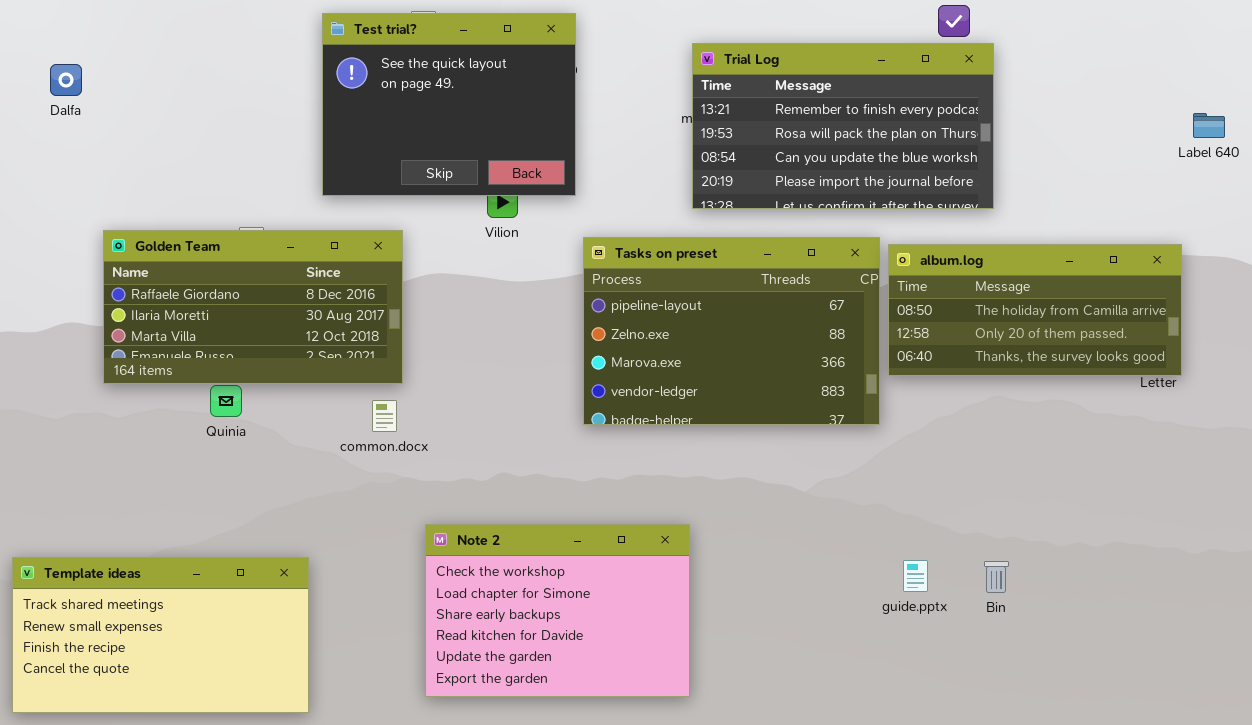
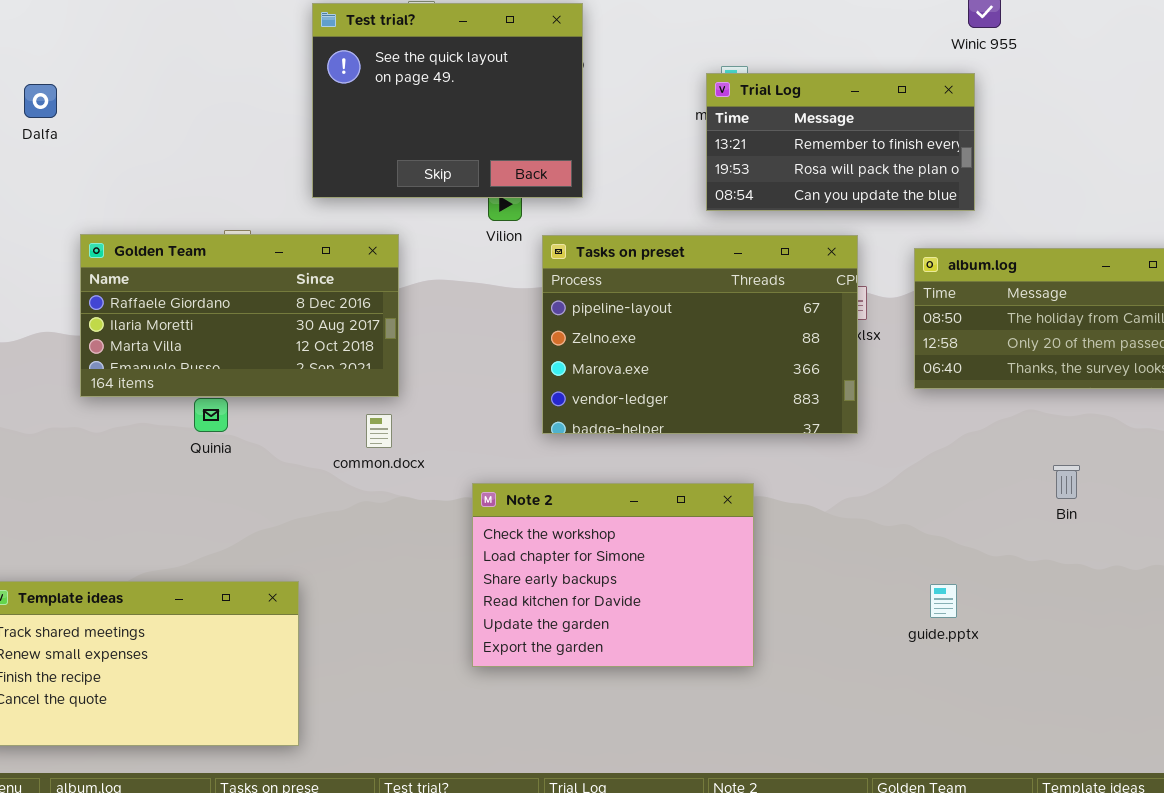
Trial Log: [692,43,994,209] -> [706,73,975,211], resized
Dalfa: [50,64,82,96] -> [24,84,57,118], moved
Tasks on preset: [583,237,880,425] -> [542,235,858,434], moved
Note 2: [425,524,690,697] -> [472,483,754,667], moved
Bin: [984,561,1009,593] -> [1053,465,1080,499], moved

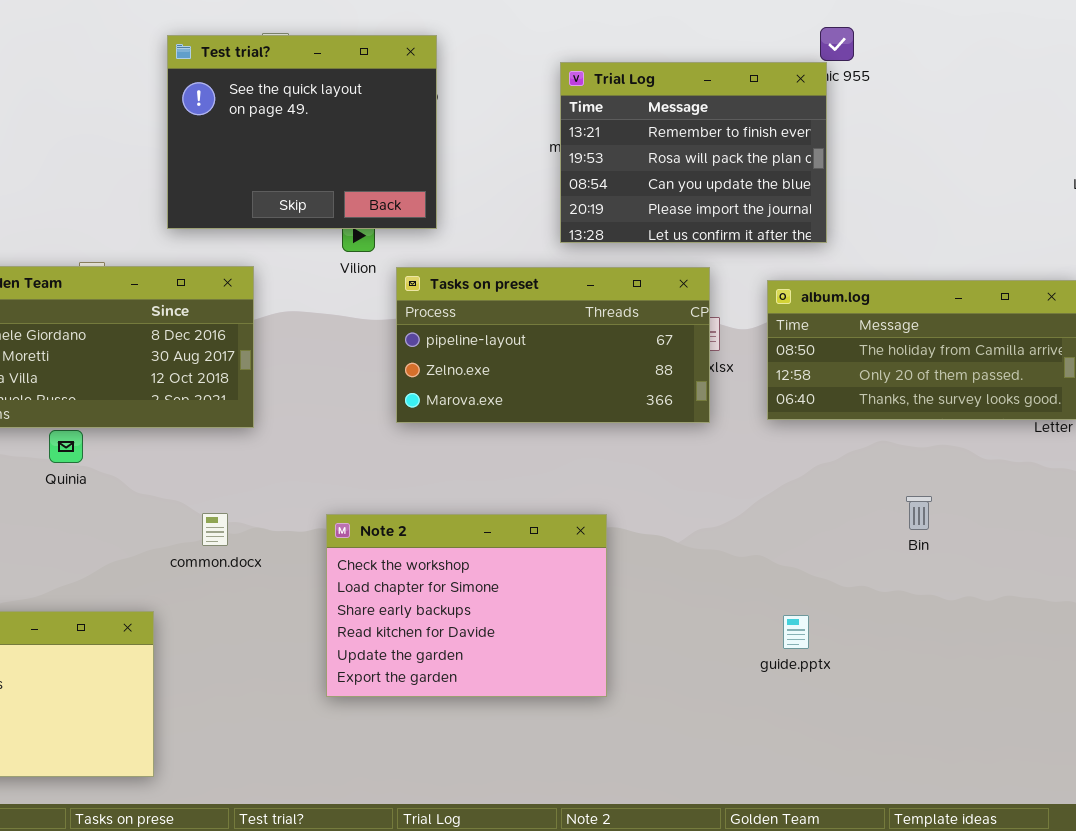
Trial Log: [706,73,975,211] -> [560,62,827,243], resized
Tasks on preset: [542,235,858,434] -> [396,267,710,423], resized
common.docx: [366,414,392,448] -> [202,513,228,546], moved

